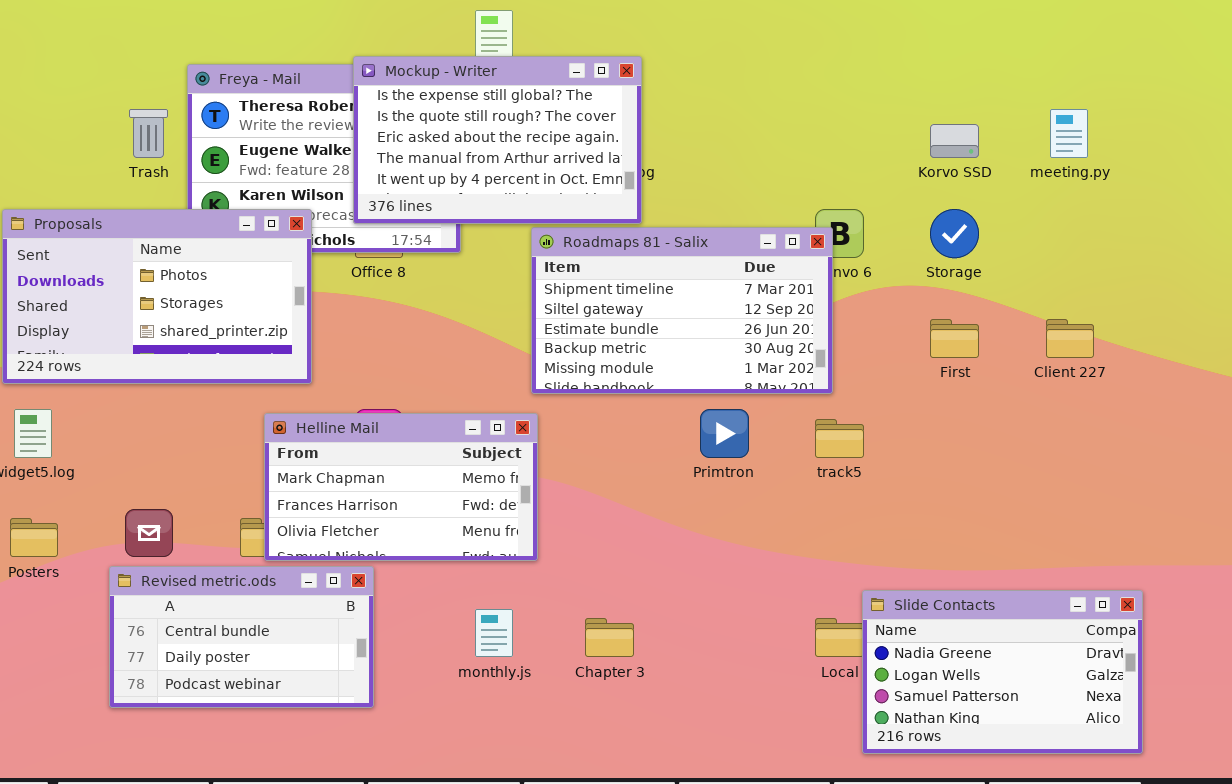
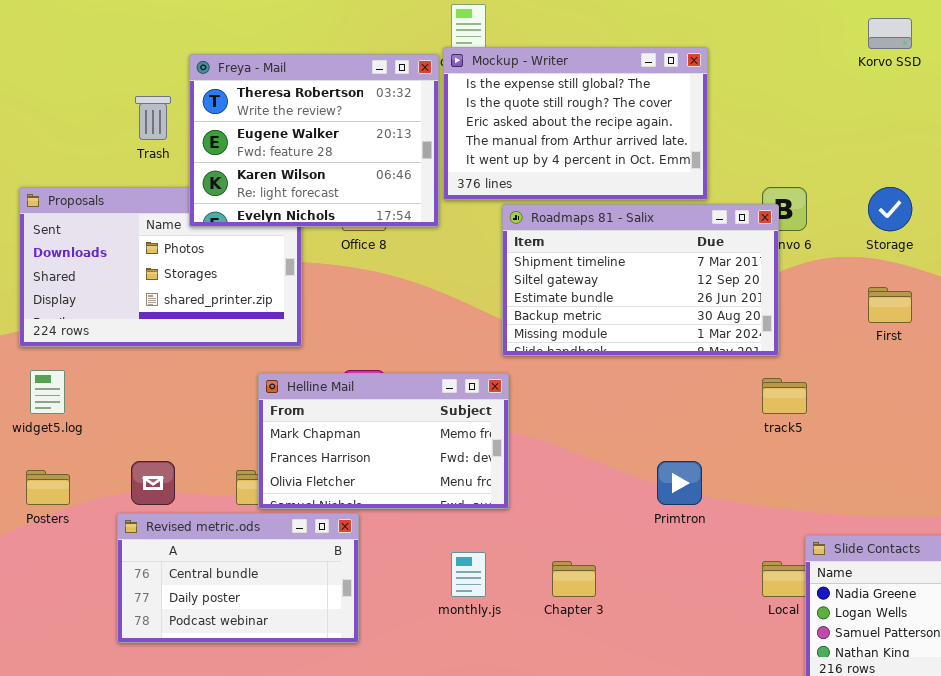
Mockup - Writer: [353,56,642,224] -> [443,47,708,200], moved
Freya - Mail: [187,64,461,253] -> [189,54,439,227], raised
Korvo SSD: [930,124,979,158] -> [868,18,912,49], moved
Primtron: [700,409,749,458] -> [657,461,702,505], moved

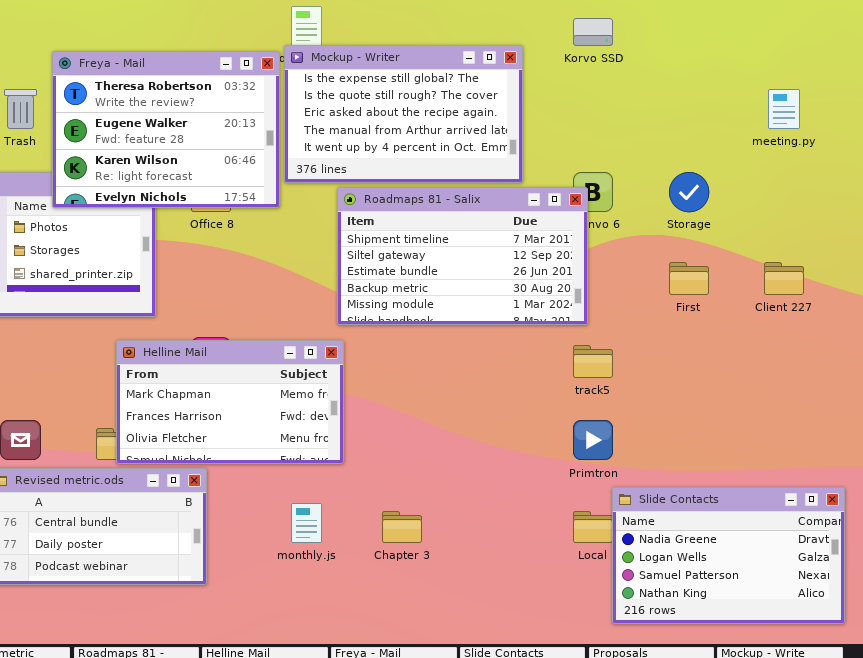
Korvo SSD: [868,18,912,49] -> [573,18,613,46], moved
Primtron: [657,461,702,505] -> [573,420,613,460], moved

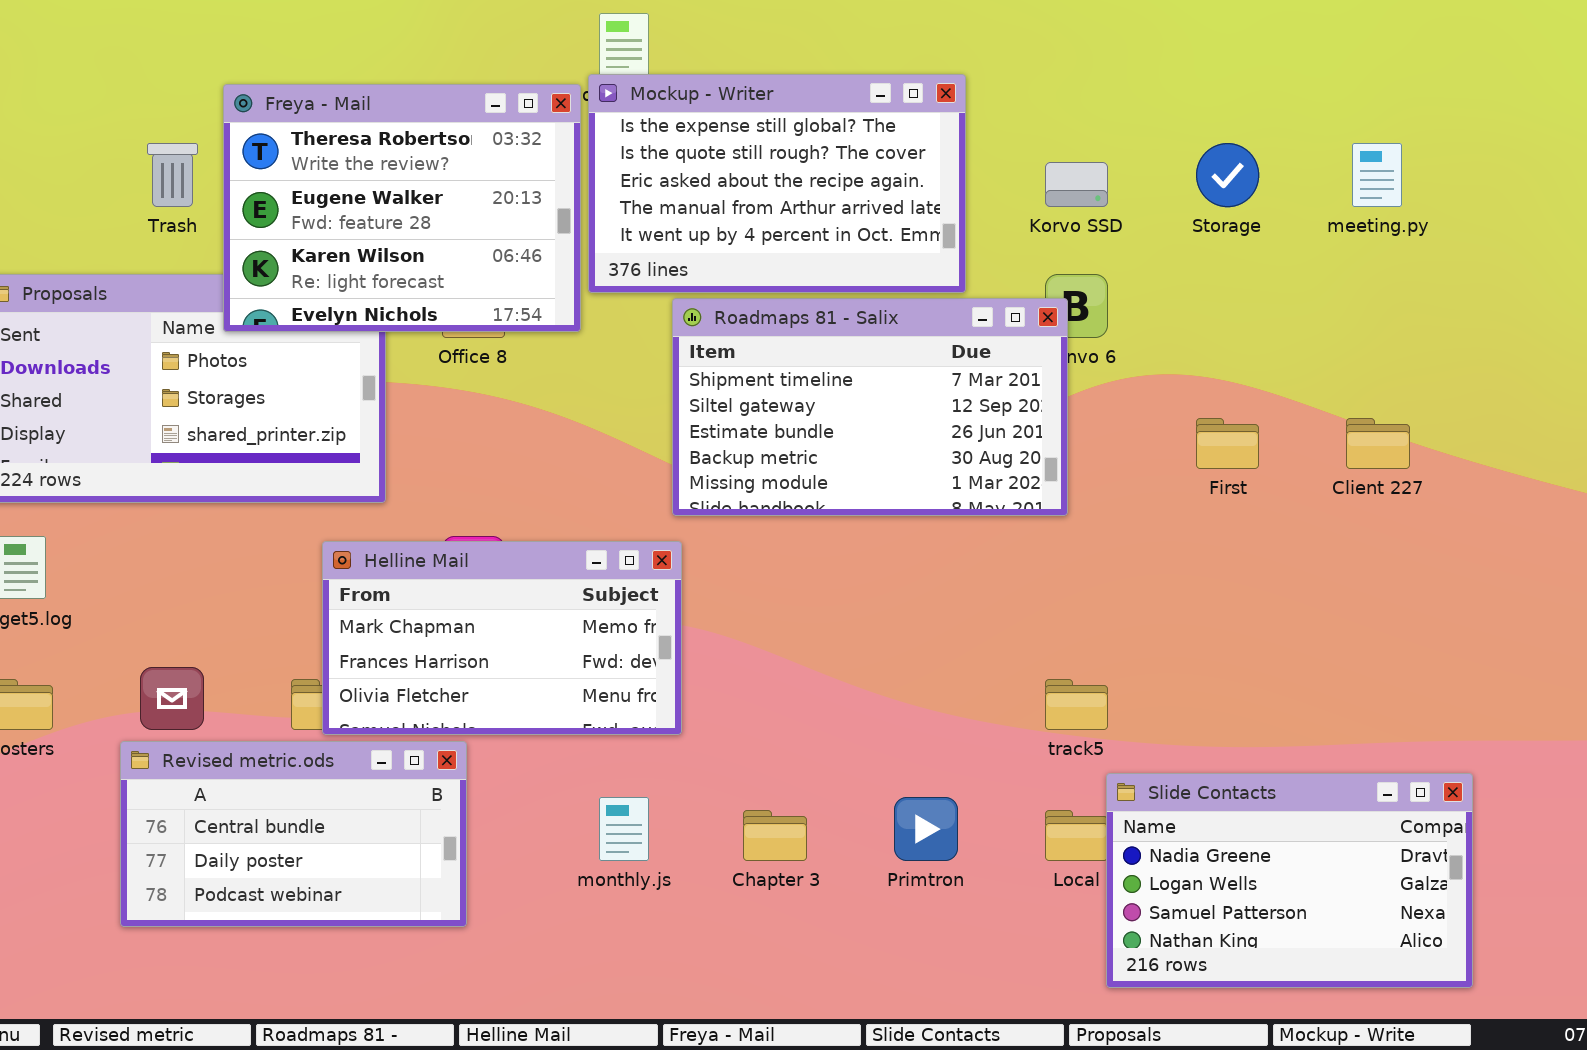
Korvo SSD: [573,18,613,46] -> [1045,162,1108,207], moved
Storage: [669,172,709,212] -> [1196,143,1259,207], moved
track5: [573,345,613,378] -> [1045,679,1108,730], moved
Primtron: [573,420,613,460] -> [894,797,958,861], moved

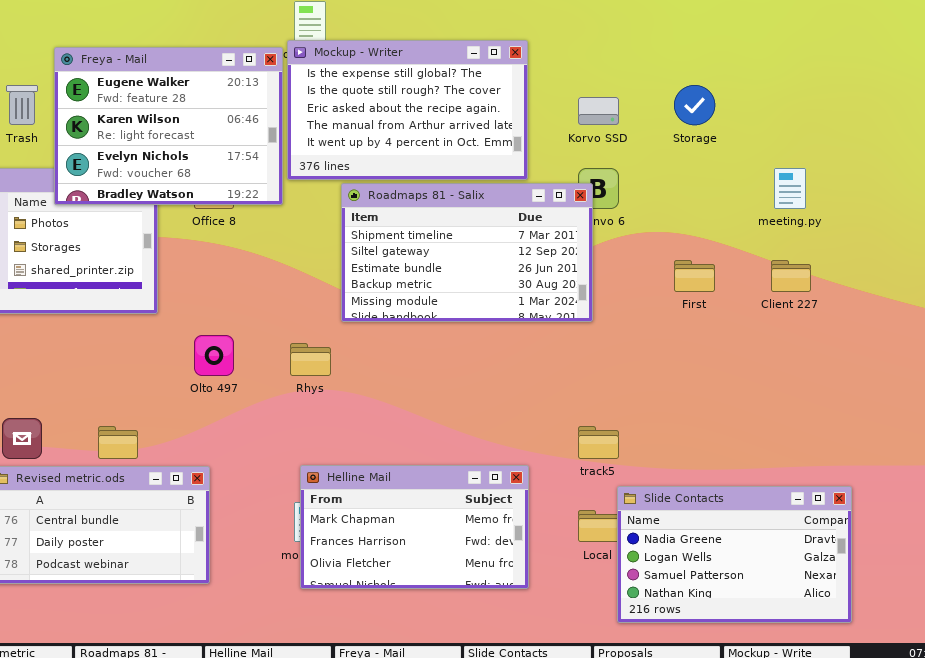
Freya - Mail: [223,84,581,332] -> [54,47,283,205], scrolled down 1 row
meeting.py: [1352,143,1402,207] -> [774,168,806,209], moved
Helline Mail: [322,541,682,735] -> [300,465,529,589], moved

